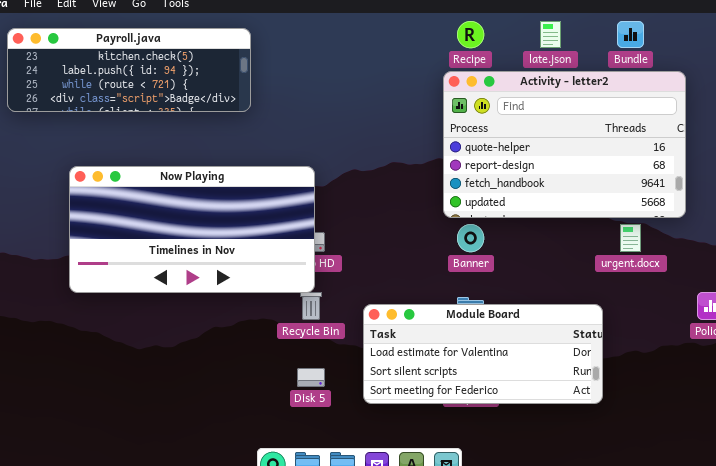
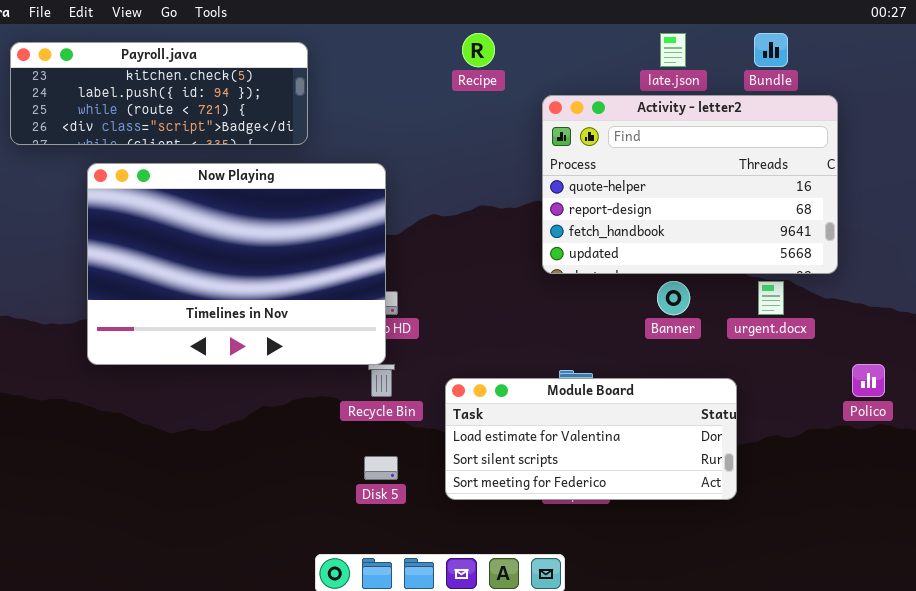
Recipe: [457,21,484,48] -> [462,33,495,67], moved
Now Playing: [69,166,315,293] -> [87,163,386,365], resized
Banner: [457,224,484,252] -> [657,281,690,315], moved

